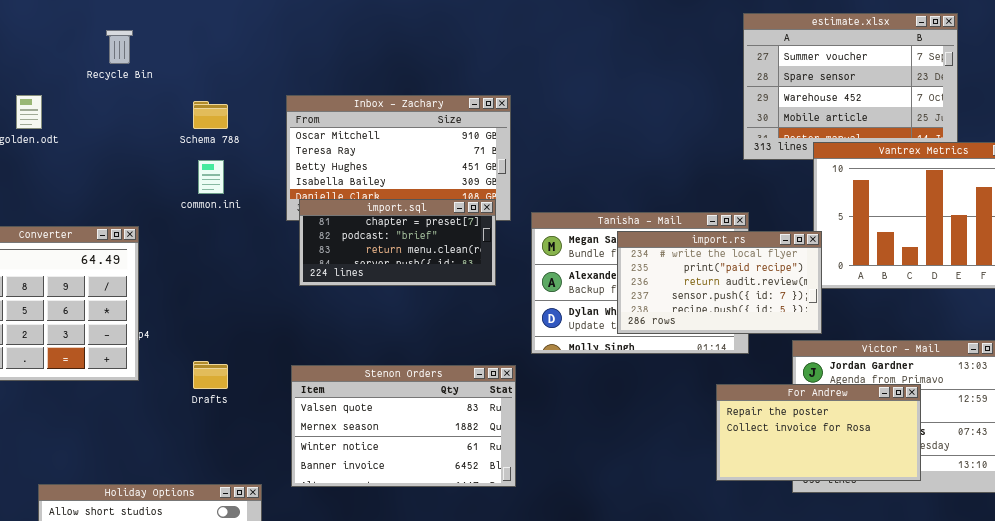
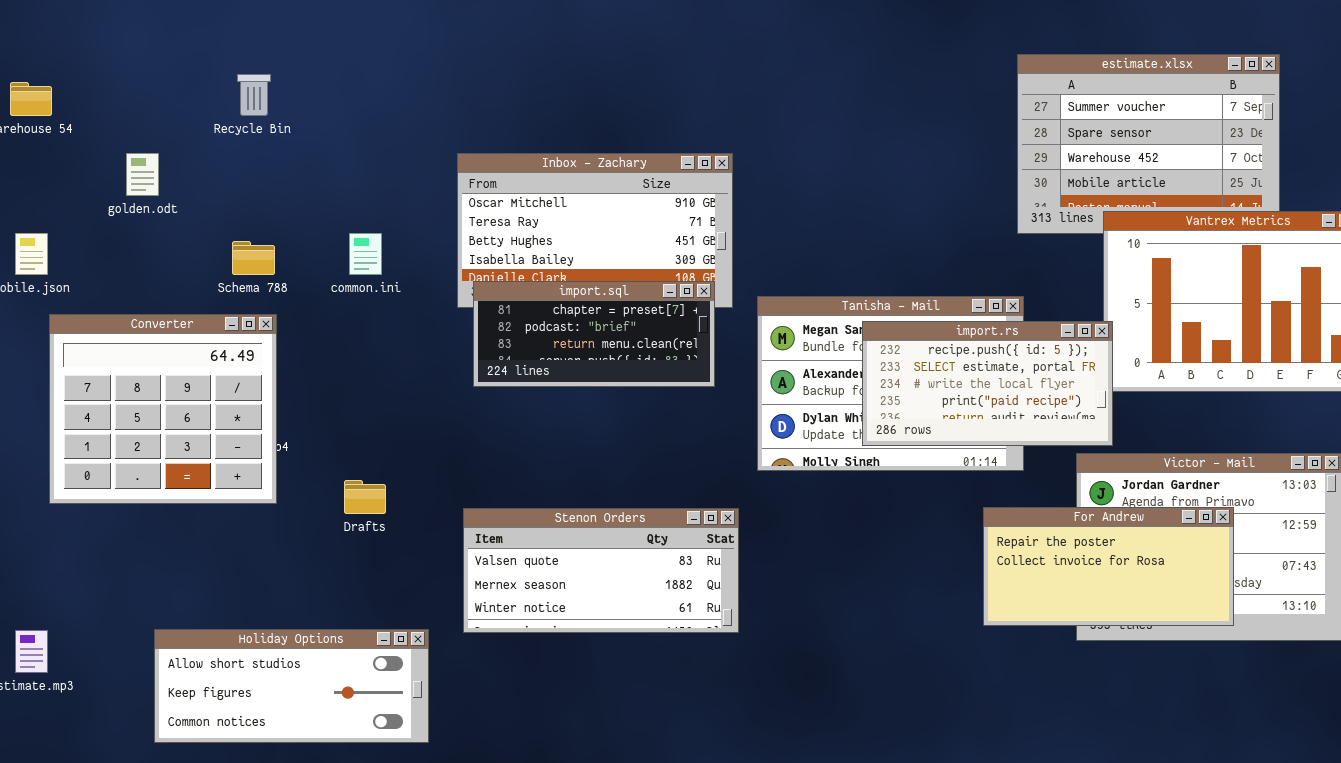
Schema 788: [193,101,228,129] -> [232,241,275,275], moved
import.rs: [617,231,822,334] -> [862,321,1113,446], scrolled up 2 rows
Stenon Orders: [291,365,516,487] -> [463,508,739,633], resized

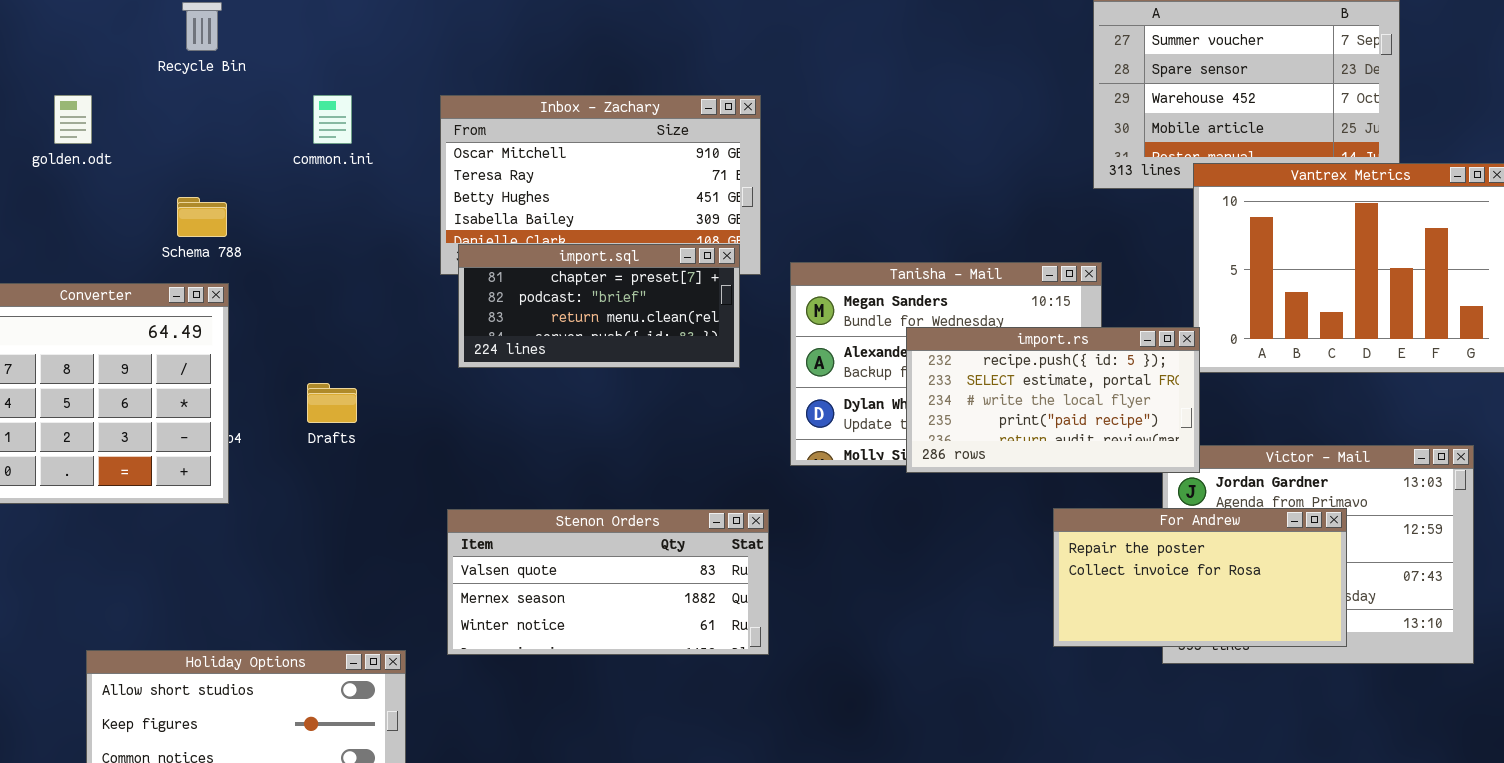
common.ini: [349,233,382,275] -> [313,95,352,144], moved
import.rs: [862,321,1113,446] -> [906,327,1200,473], moved
Drafts: [344,480,386,514] -> [307,383,357,423], moved

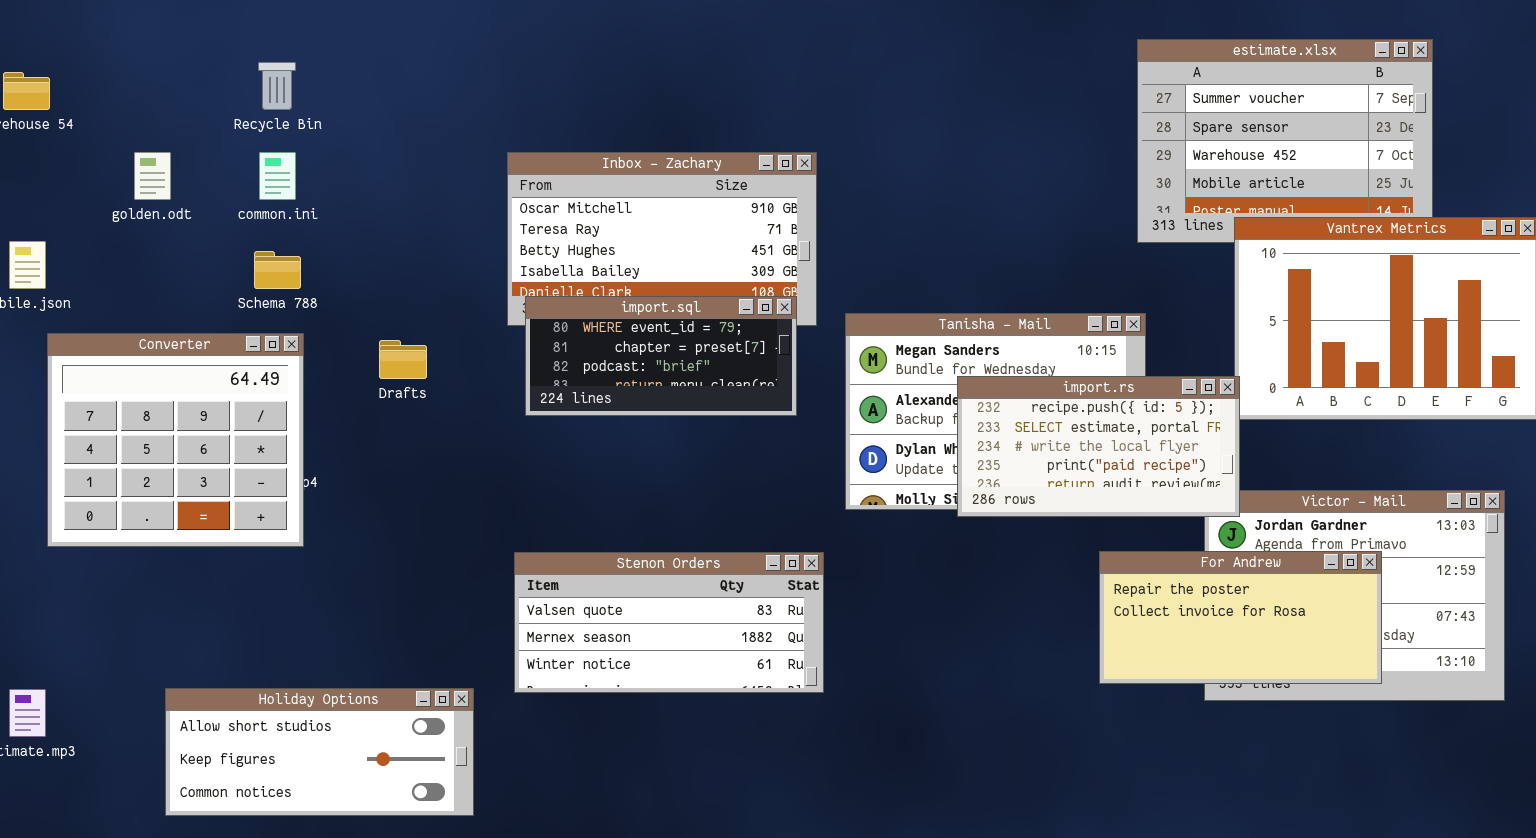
common.ini: [313,95,352,144] -> [259,152,296,200], moved
import.sql: [458,244,740,368] -> [525,296,797,416], scrolled up 1 row
Drafts: [307,383,357,423] -> [379,340,427,379], moved

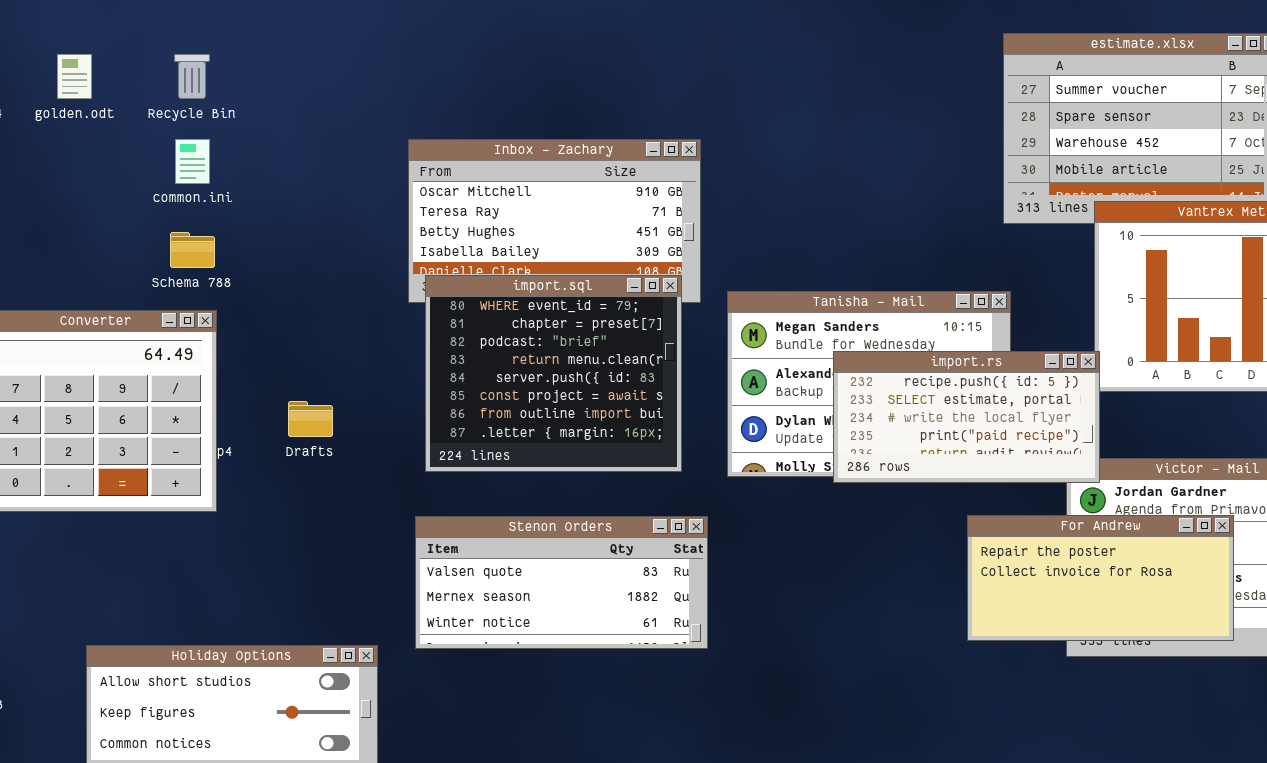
golden.odt: [134,152,171,200] -> [57,54,92,99], moved
import.sql: [525,296,797,416] -> [425,275,682,472], resized
Drafts: [379,340,427,379] -> [288,401,333,437], moved

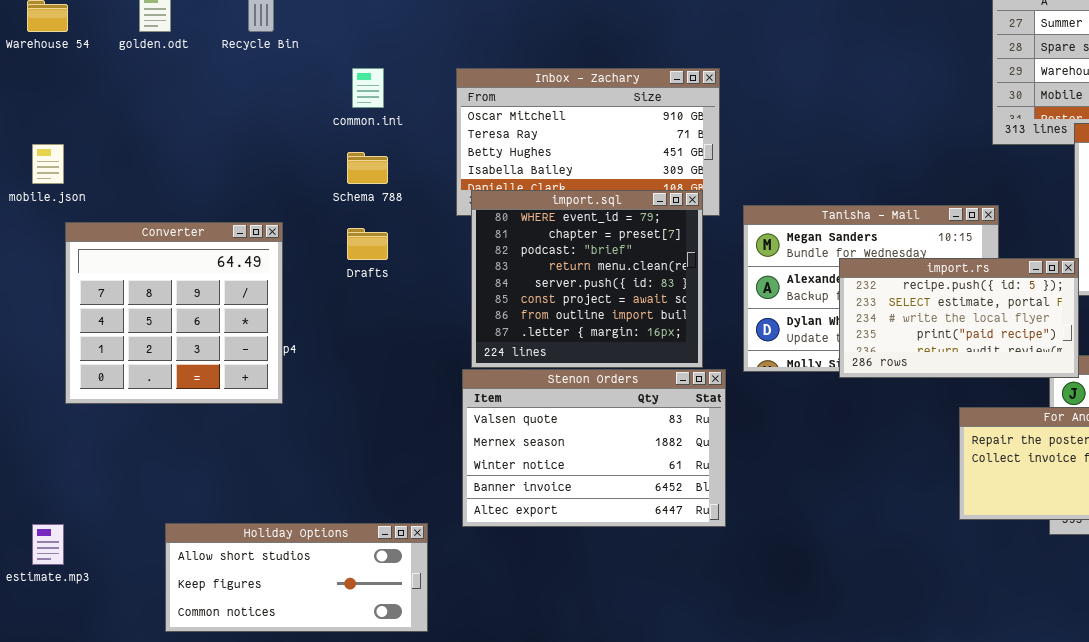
common.ini: [175,139,210,184] -> [352,68,384,108], moved
Schema 788: [170,232,215,268] -> [347,152,388,184], moved
Drafts: [288,401,333,437] -> [347,228,388,260], moved
Stenon Orders: [415,516,708,649] -> [462,369,726,527], resized

